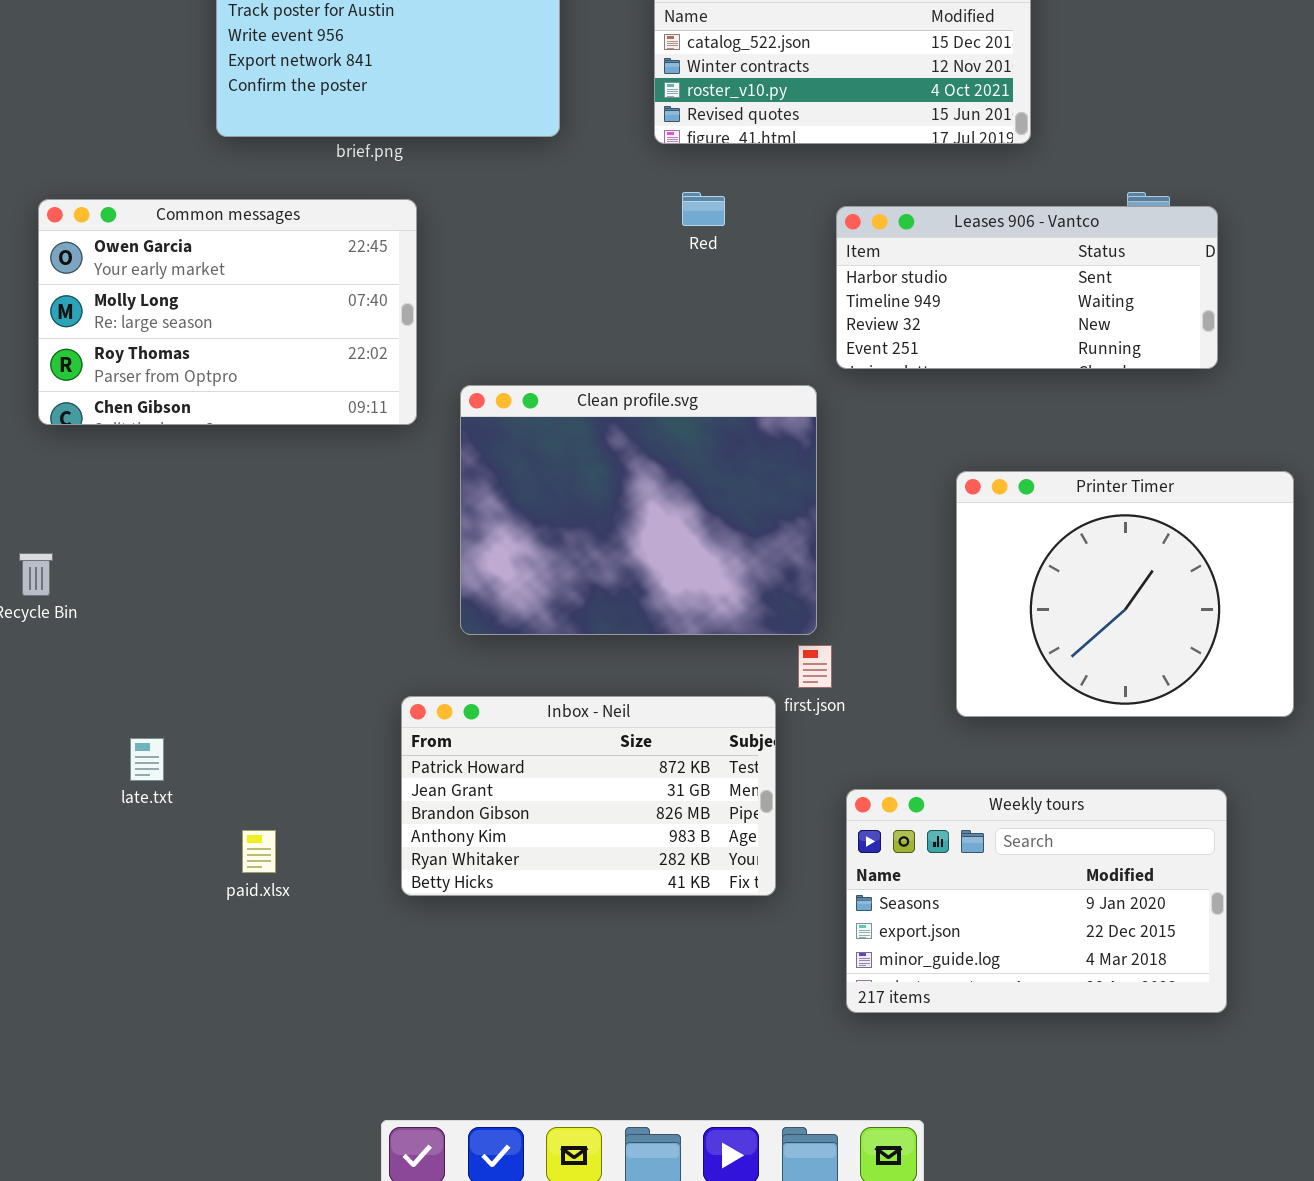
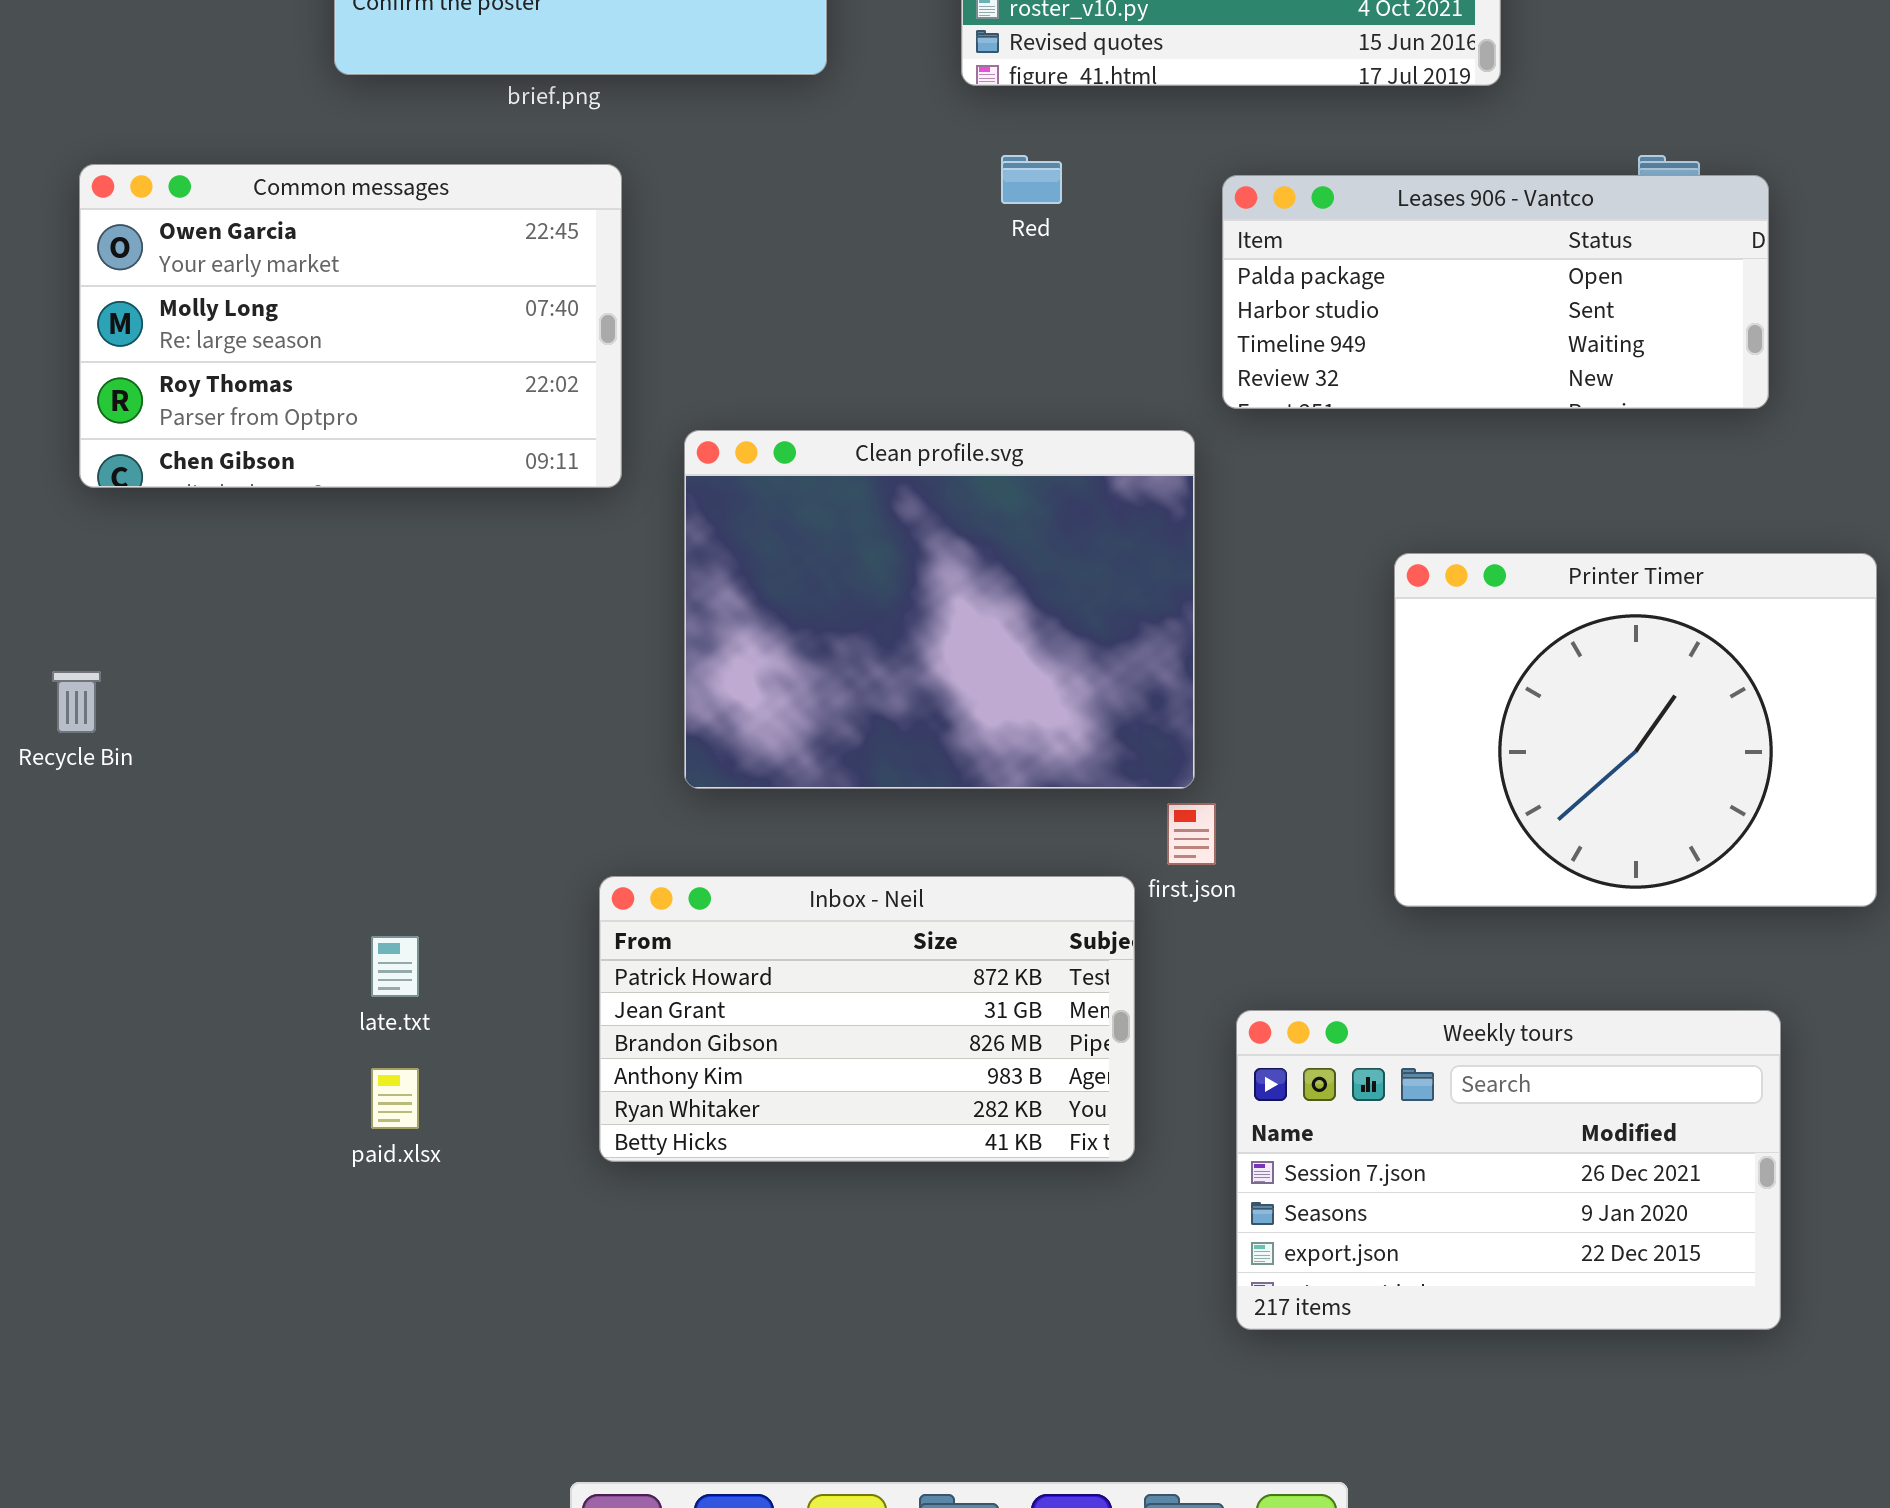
Leases 906 - Vantco: [836,206,1218,369] -> [1222,175,1769,409], scrolled up 1 row
late.txt: [130,738,164,781] -> [371,936,419,997], moved
Weekly tours: [846,789,1227,1013] -> [1236,1010,1781,1330], scrolled up 1 row

